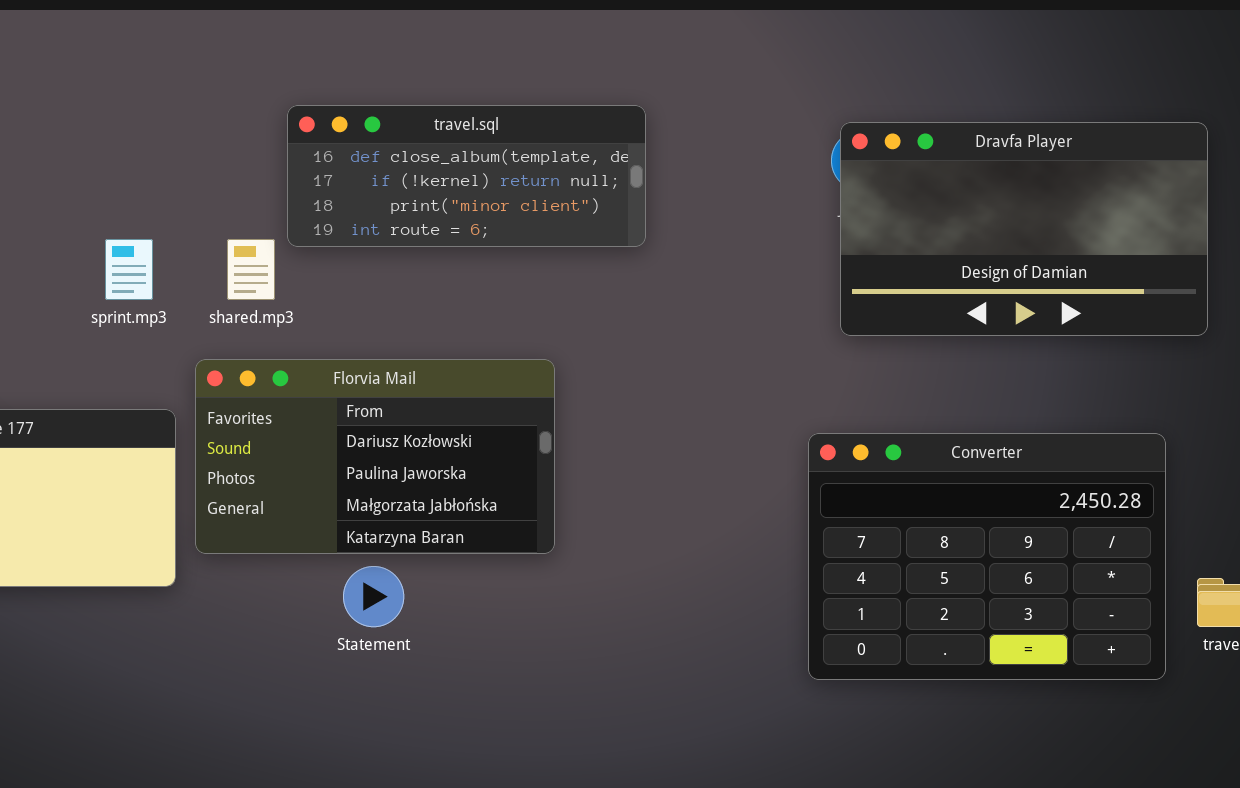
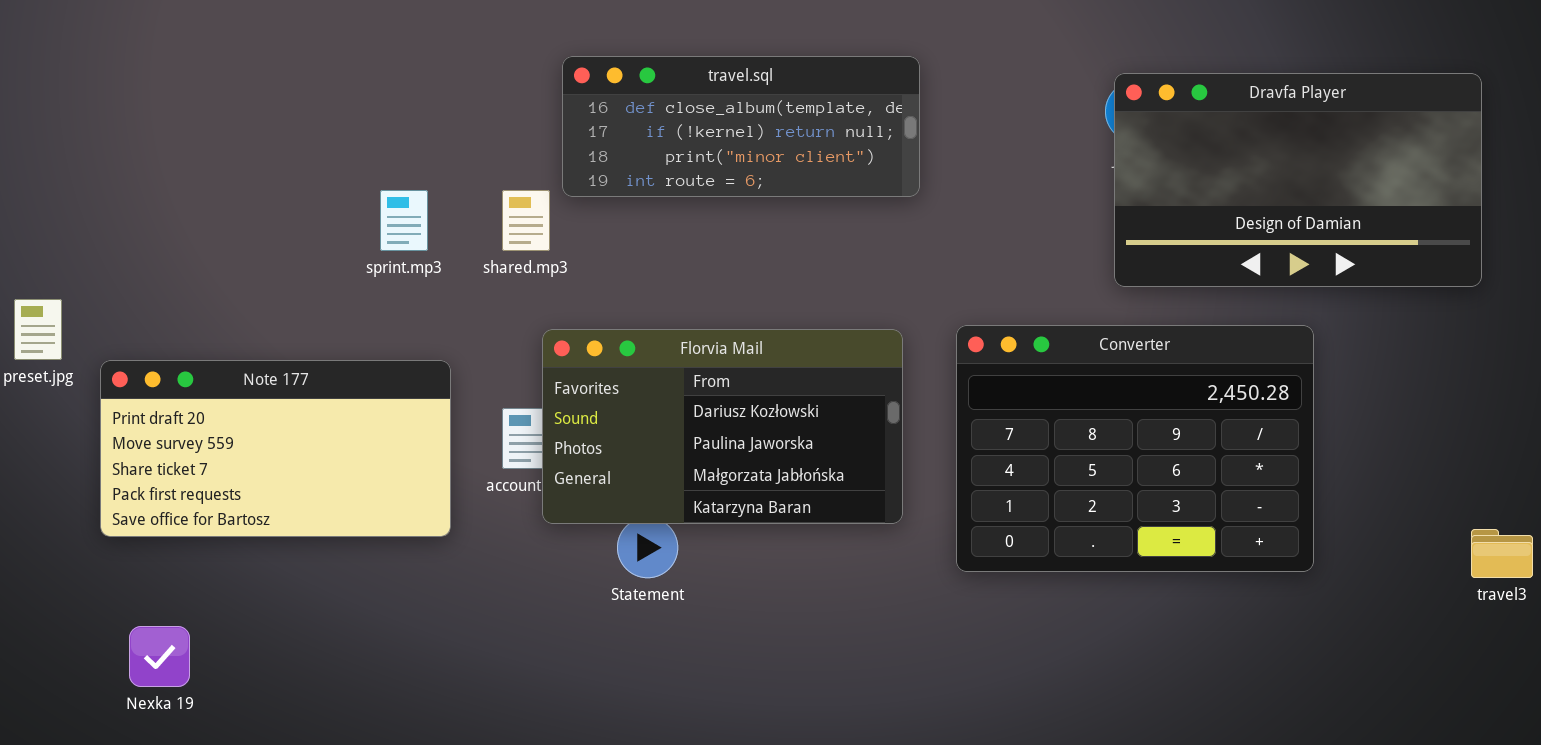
Florvia Mail: [195,359,555,554] -> [542,329,903,524], moved
Converter: [808,433,1166,680] -> [956,325,1314,572], moved

